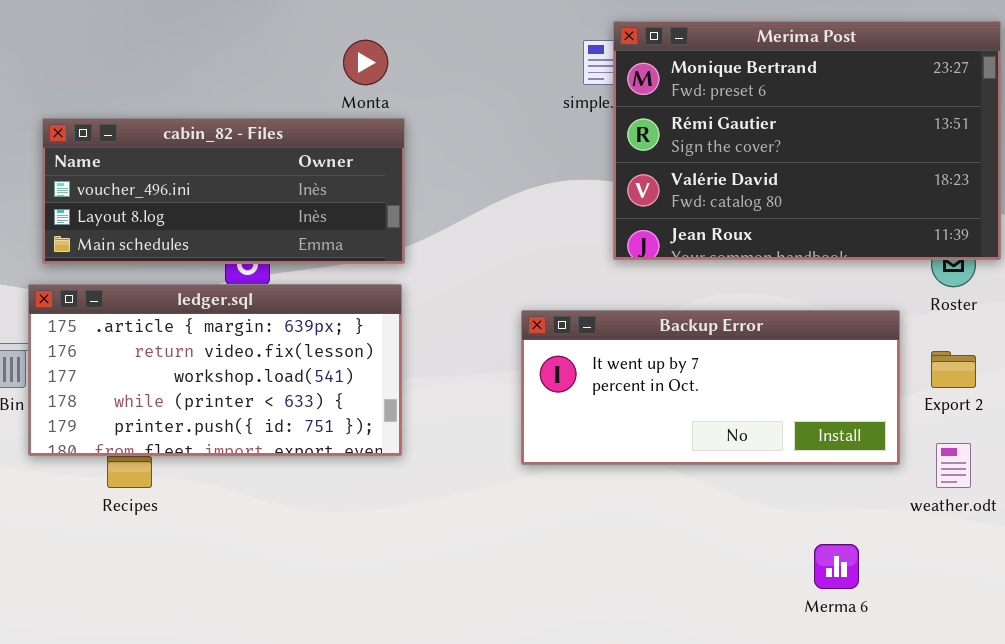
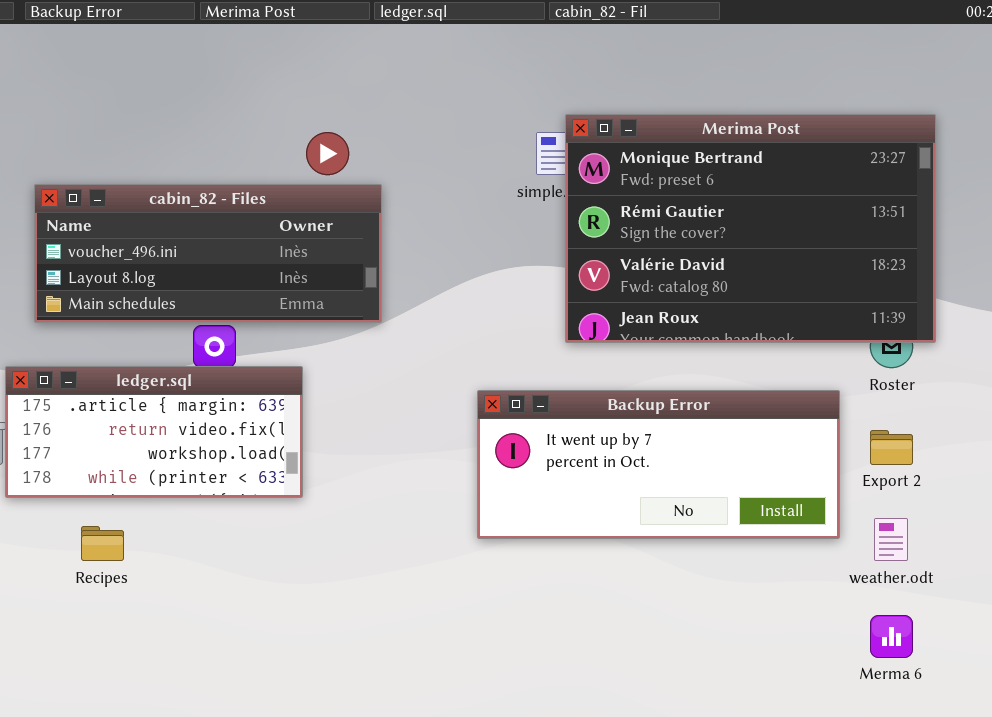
cabin_82 - Files: [42,118,405,264] -> [34,184,382,323], moved
ledger.sql: [28,284,402,456] -> [5,366,303,498], resized
Merma 6: [814,544,859,589] -> [870,615,913,658], moved

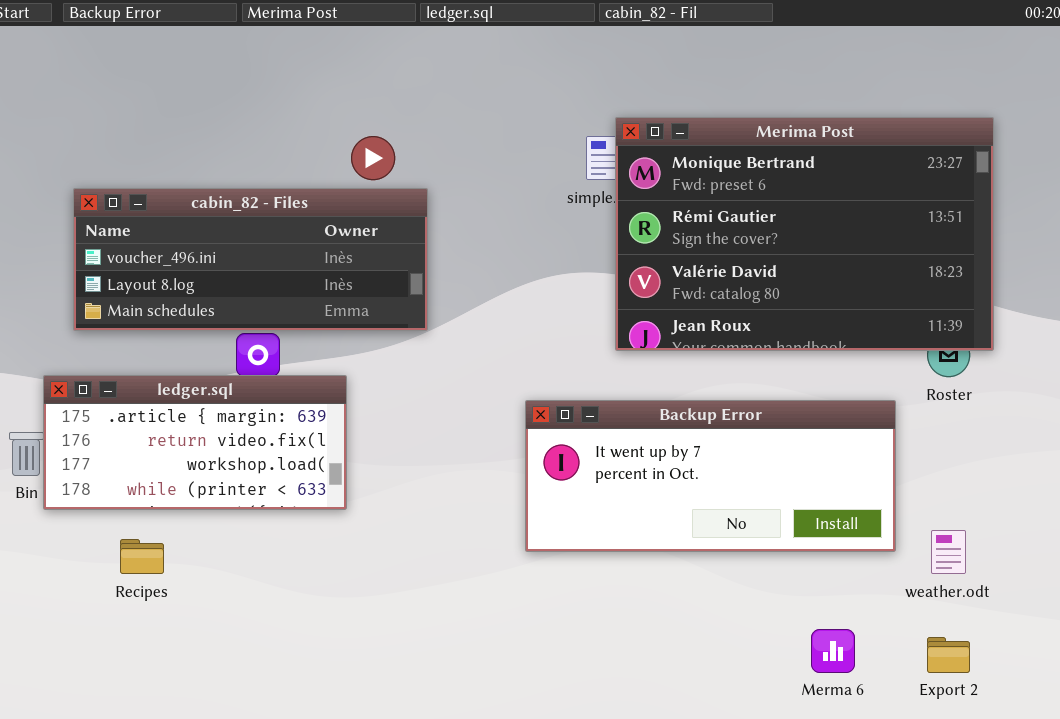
Export 2: [870,430,913,465] -> [927,637,970,673], moved
Merma 6: [870,615,913,658] -> [811,629,855,673], moved

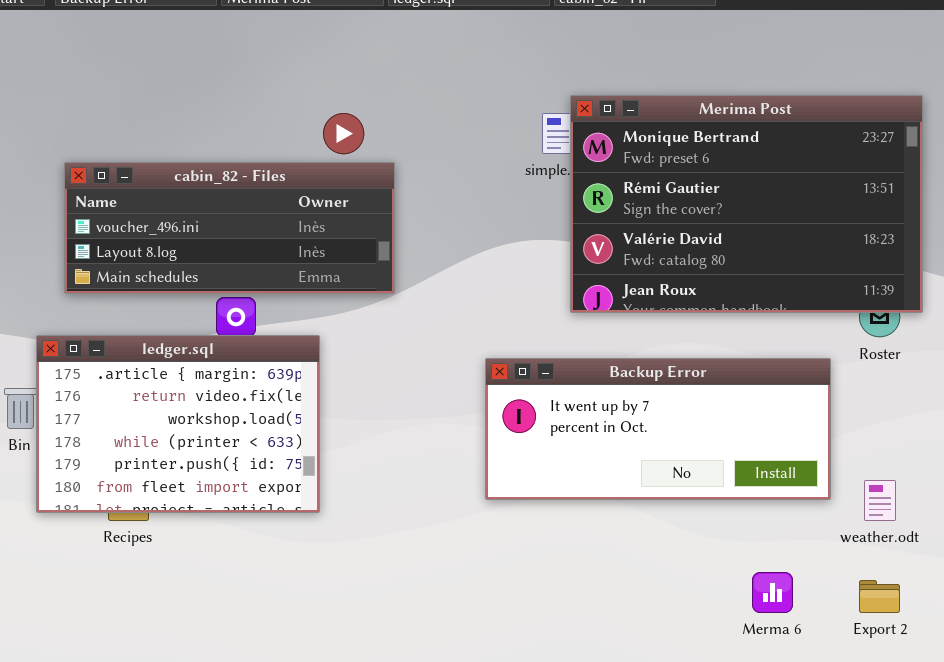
ledger.sql: [43,375,347,510] -> [36,335,320,513], resized

